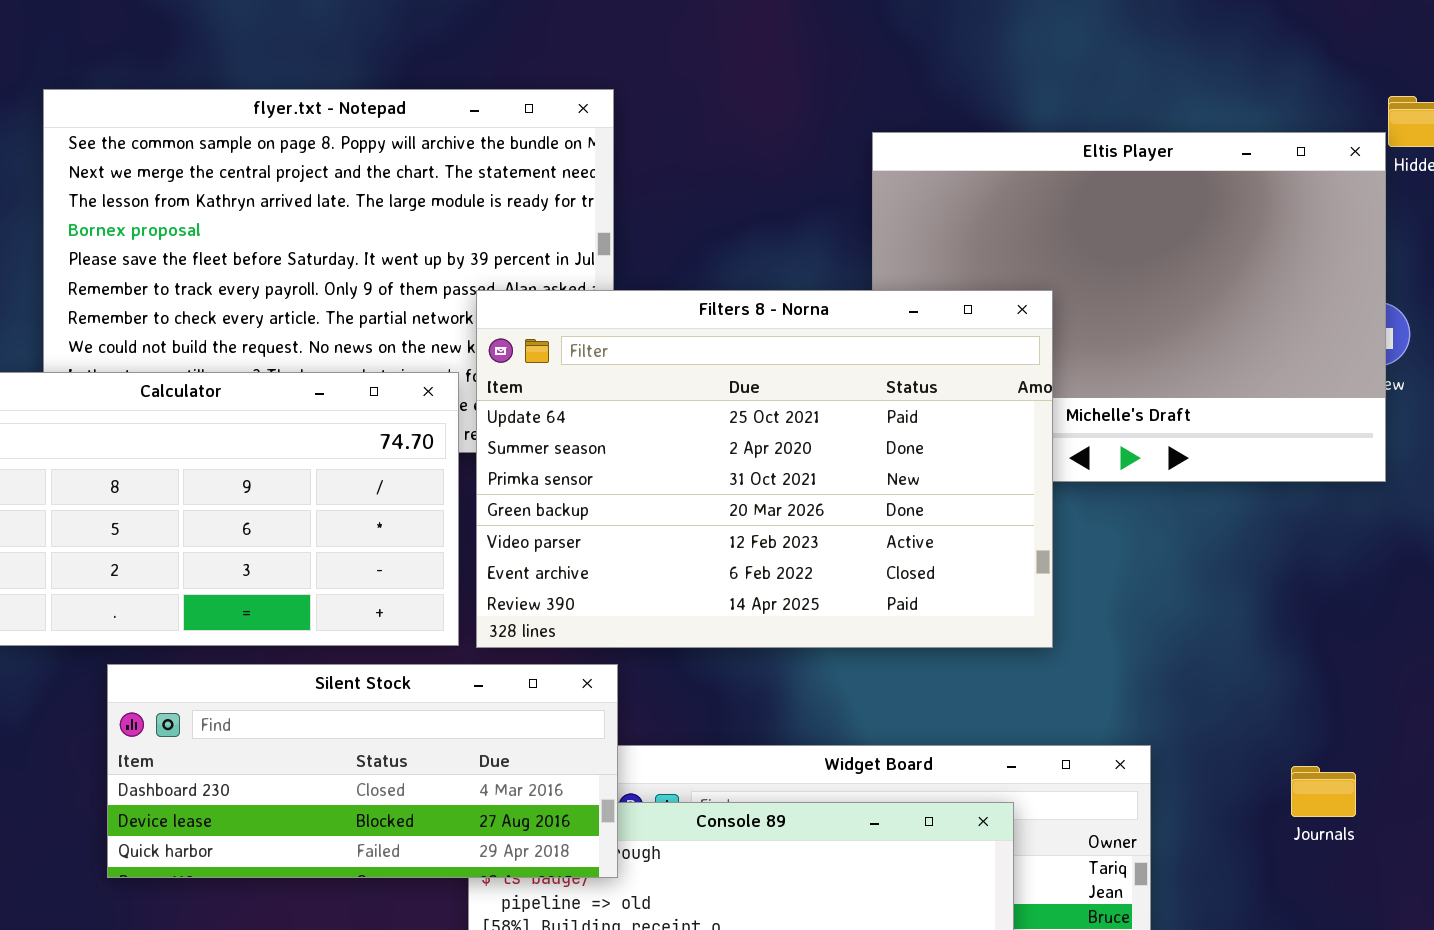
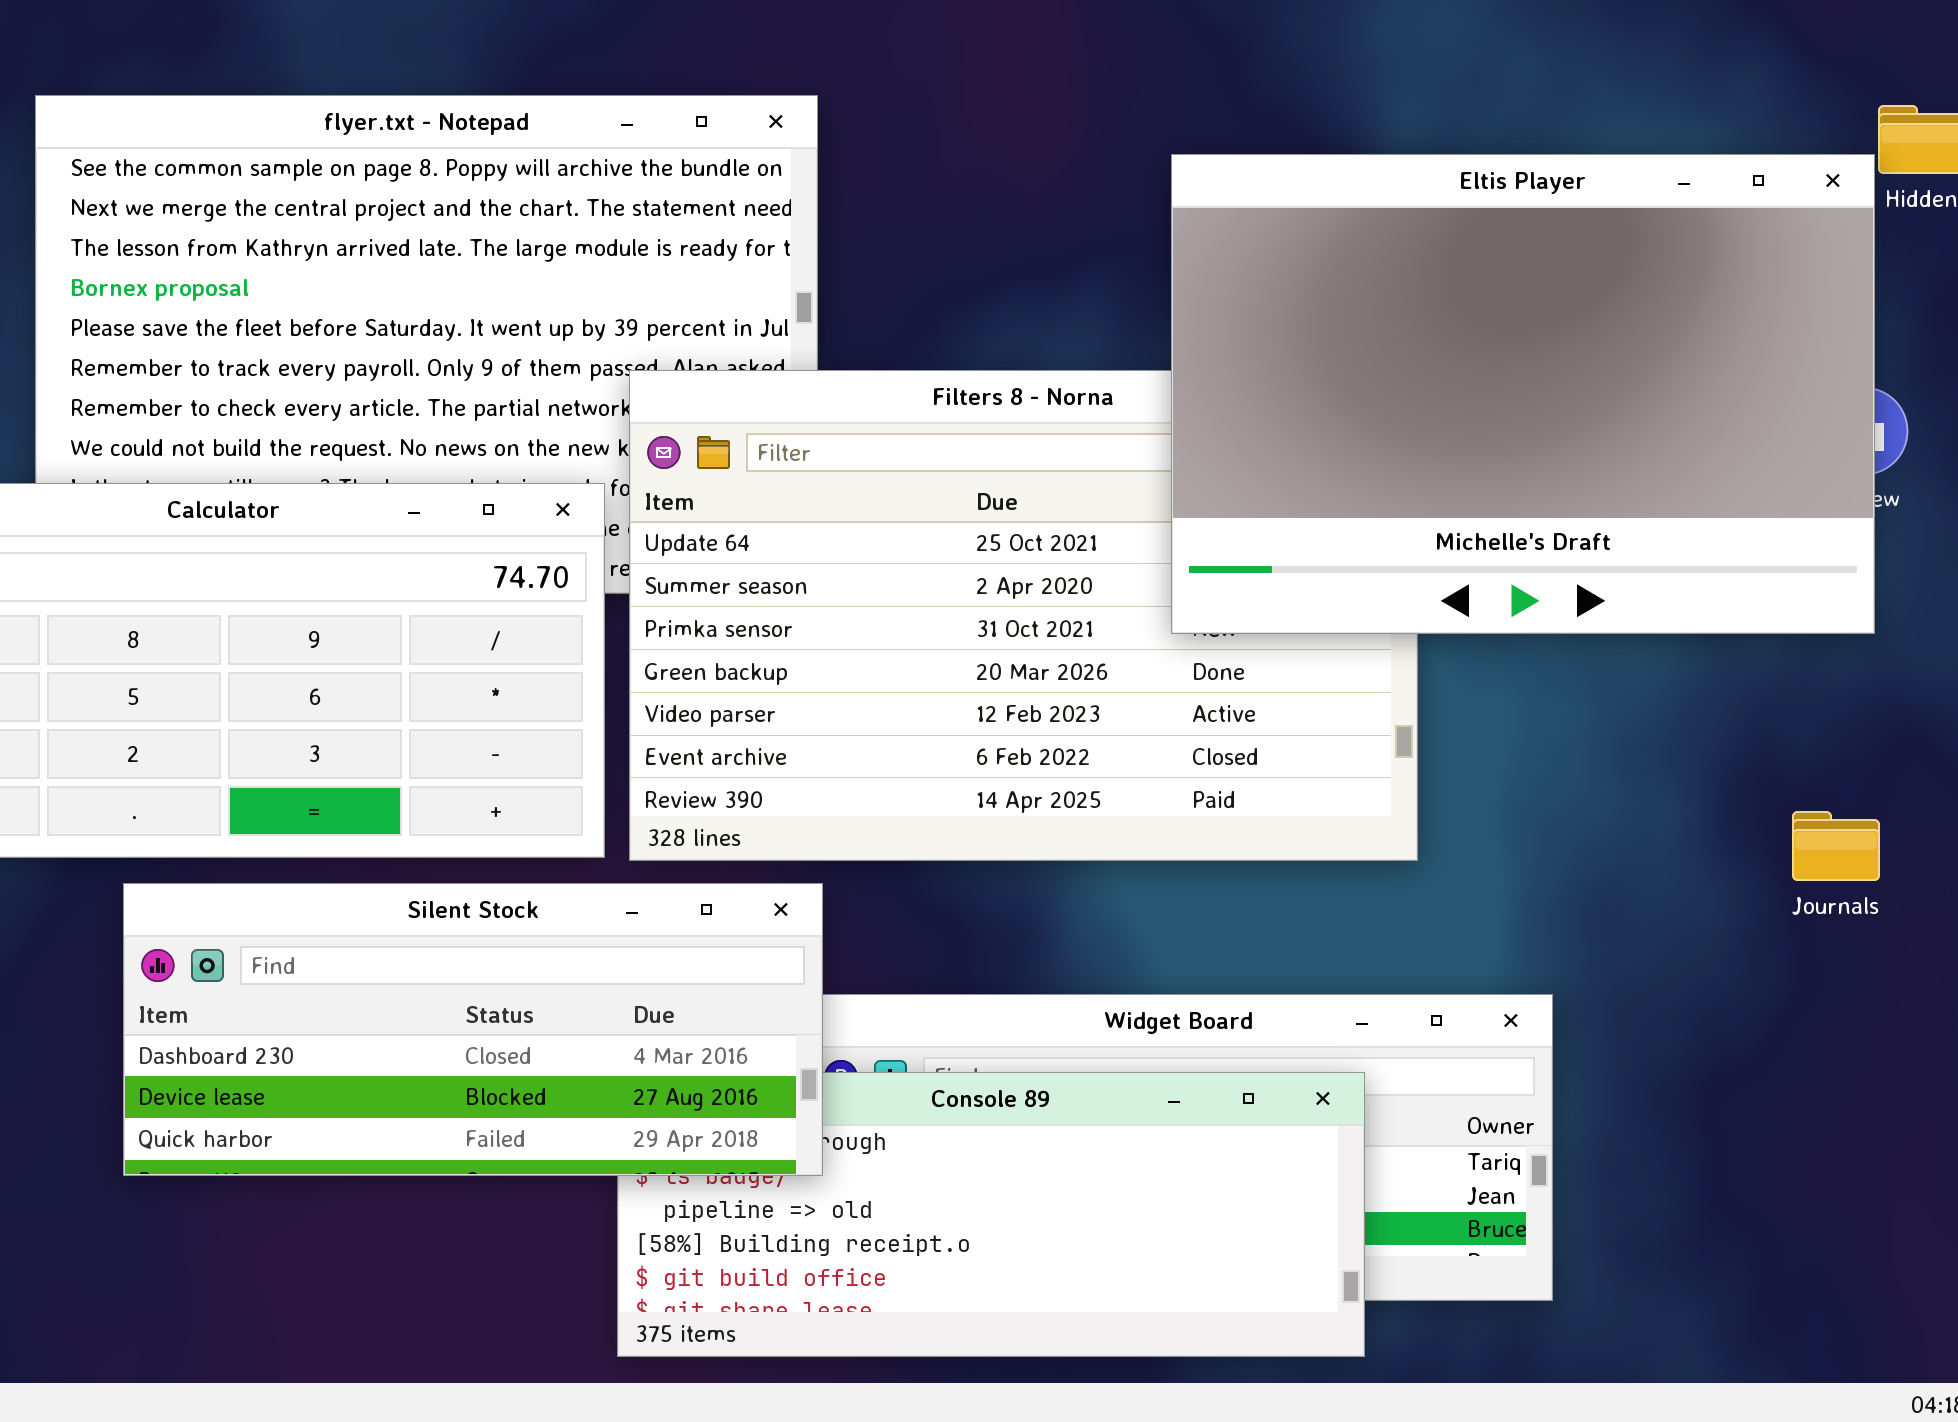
Eltis Player: [872,132,1386,482] -> [1171,154,1875,634], raised
Journals: [1291,766,1356,817] -> [1792,811,1880,881], moved

